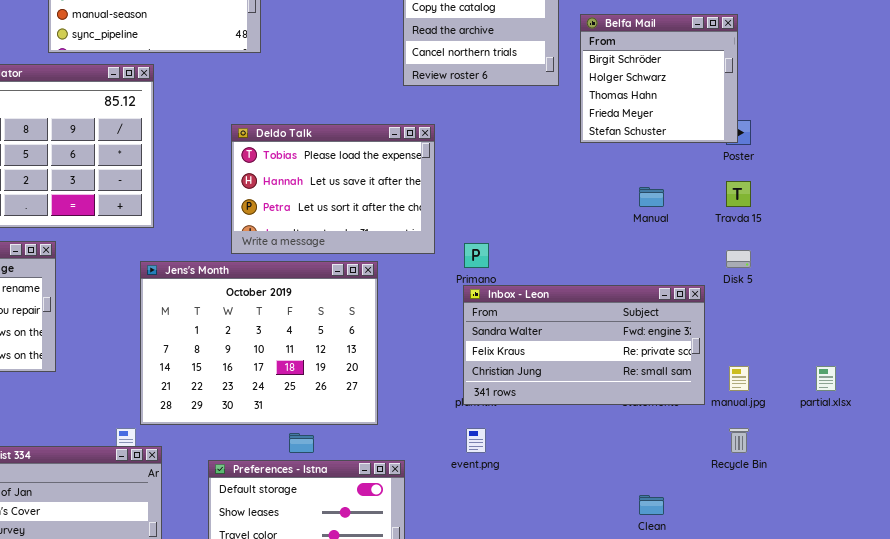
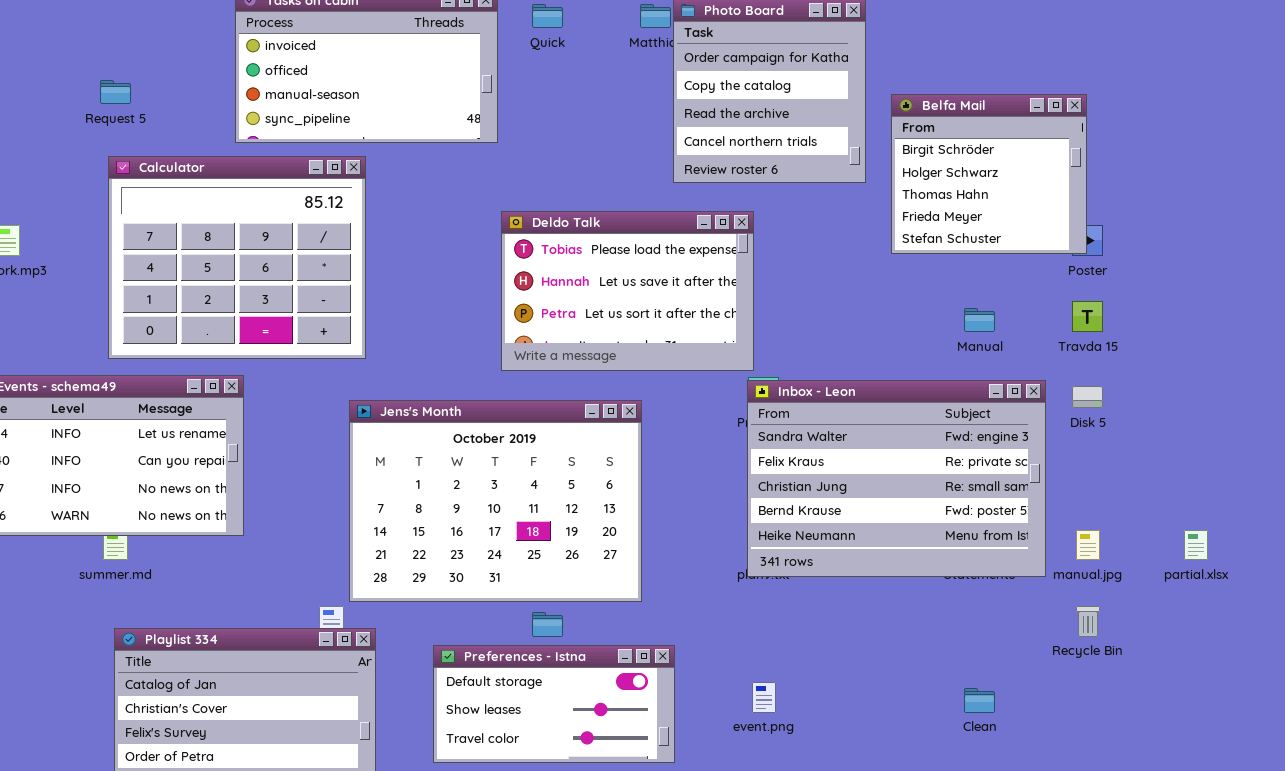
Deldo Talk: [231,124,435,254] -> [501,211,754,371], moved
Inbox - Leon: [463,285,705,405] -> [747,380,1046,577], resized
event.png: [466,428,486,453] -> [752,682,776,713], moved

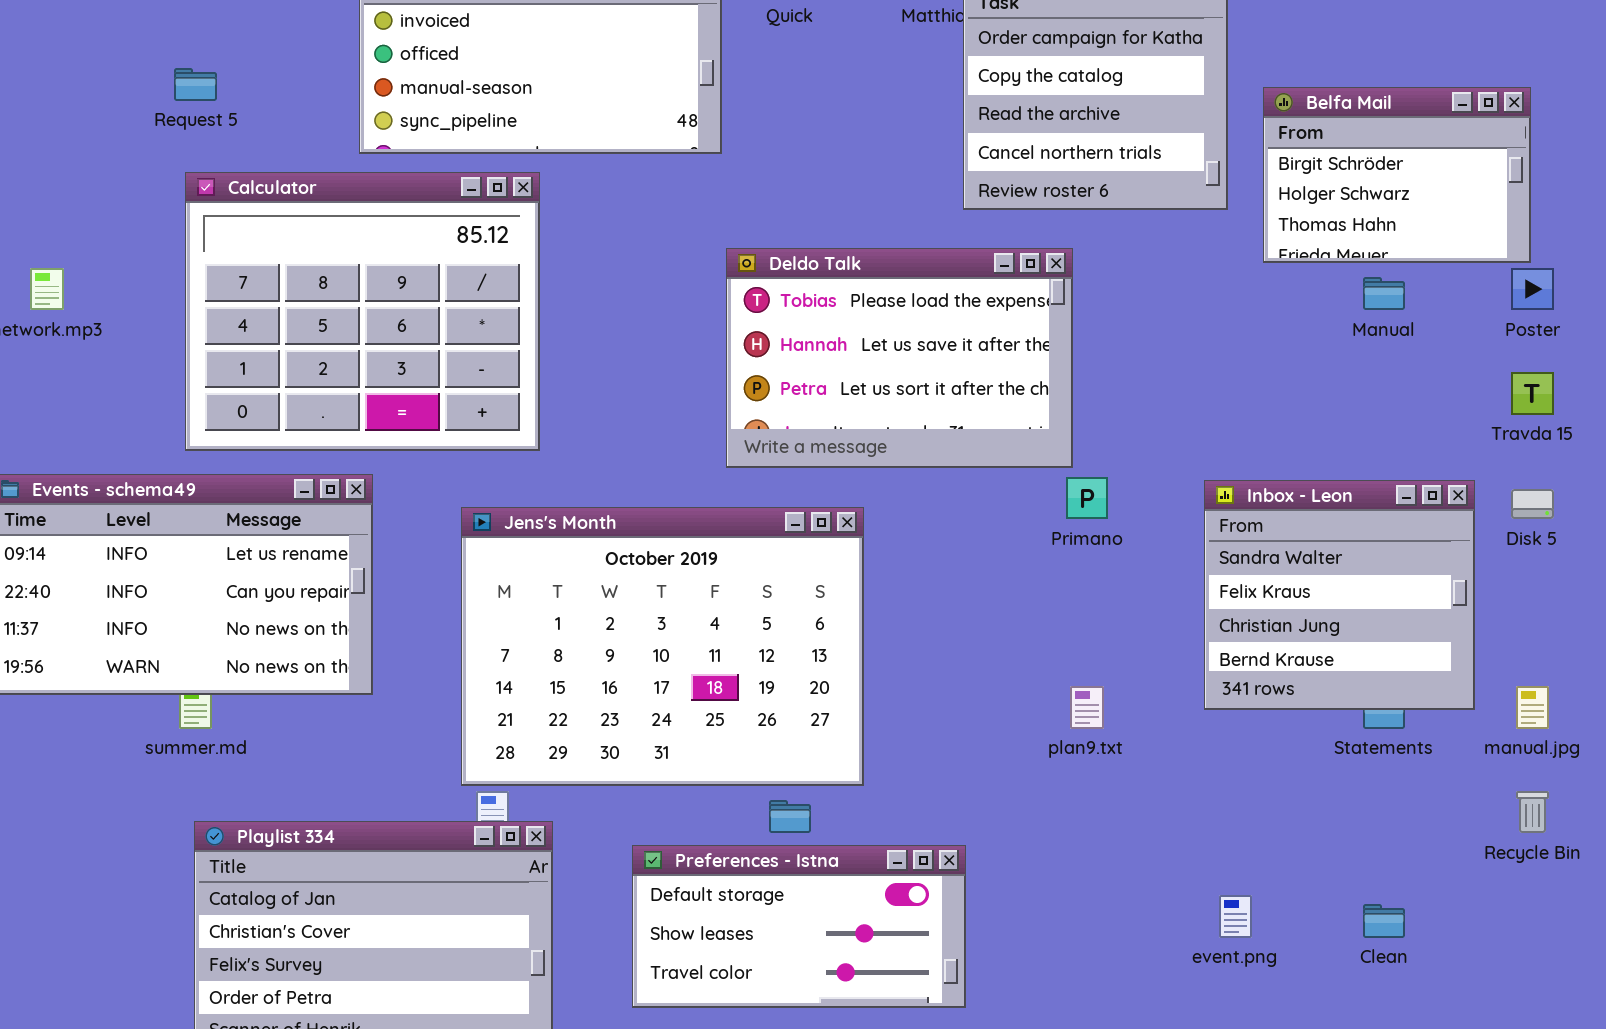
Belfa Mail: [891,94,1087,254] -> [1263,87,1531,263], resized
Manual: [964,308,995,332] -> [1363,277,1405,310], moved
Inbox - Leon: [747,380,1046,577] -> [1204,480,1475,710], resized
Jens's Month: [349,400,642,602] -> [461,507,864,786], moved
event.png: [752,682,776,713] -> [1219,895,1252,938], moved

